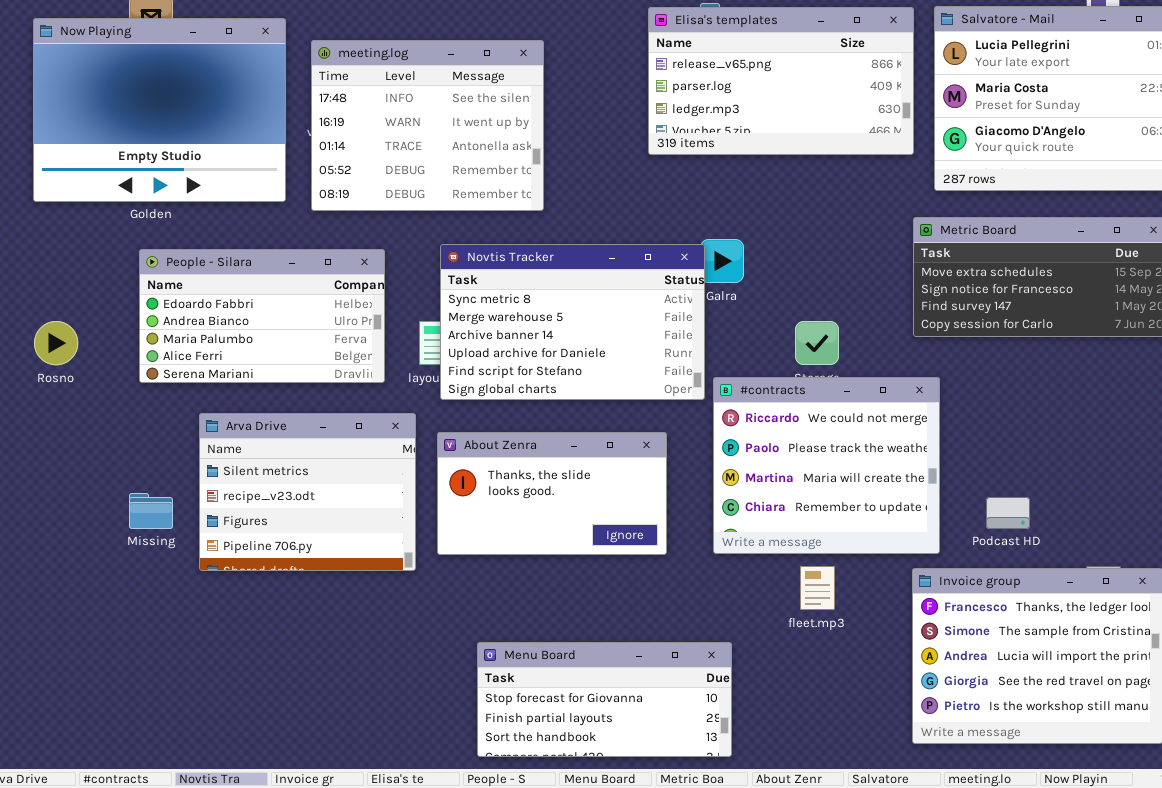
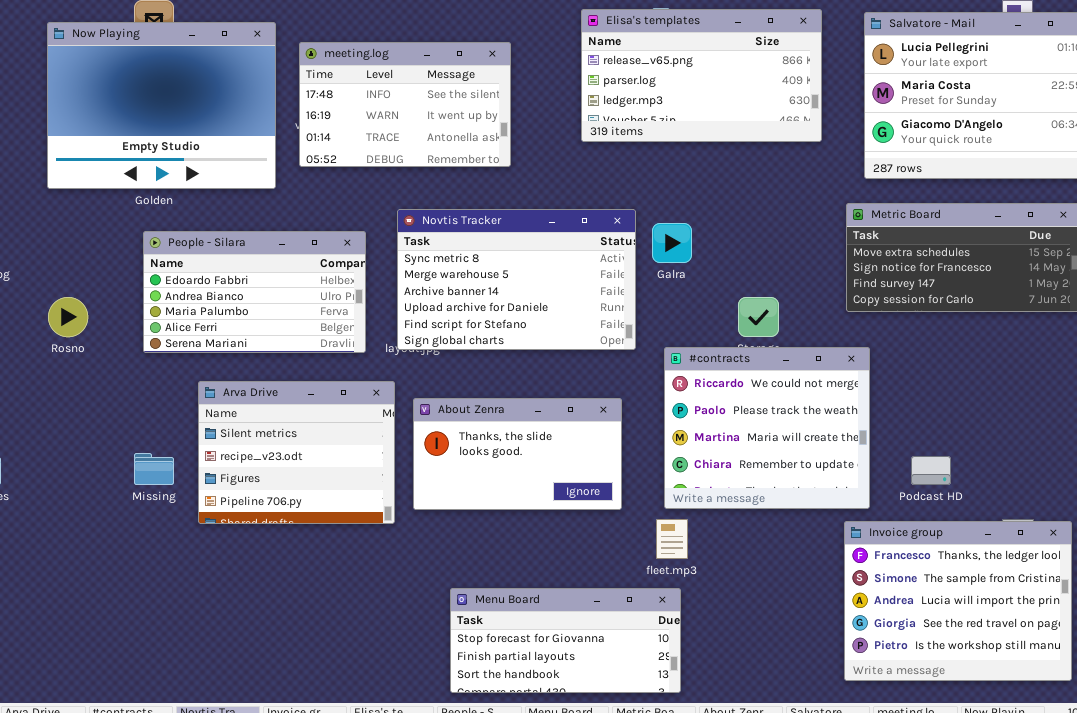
Elisa's templates: [648,7,914,155] -> [581,9,822,142], moved
meeting.log: [311,40,544,211] -> [299,42,511,167], resized
Novtis Tracker: [440,244,705,400] -> [397,209,636,350], moved
fleet.mp3: [800,566,835,610] -> [656,519,688,559], moved

